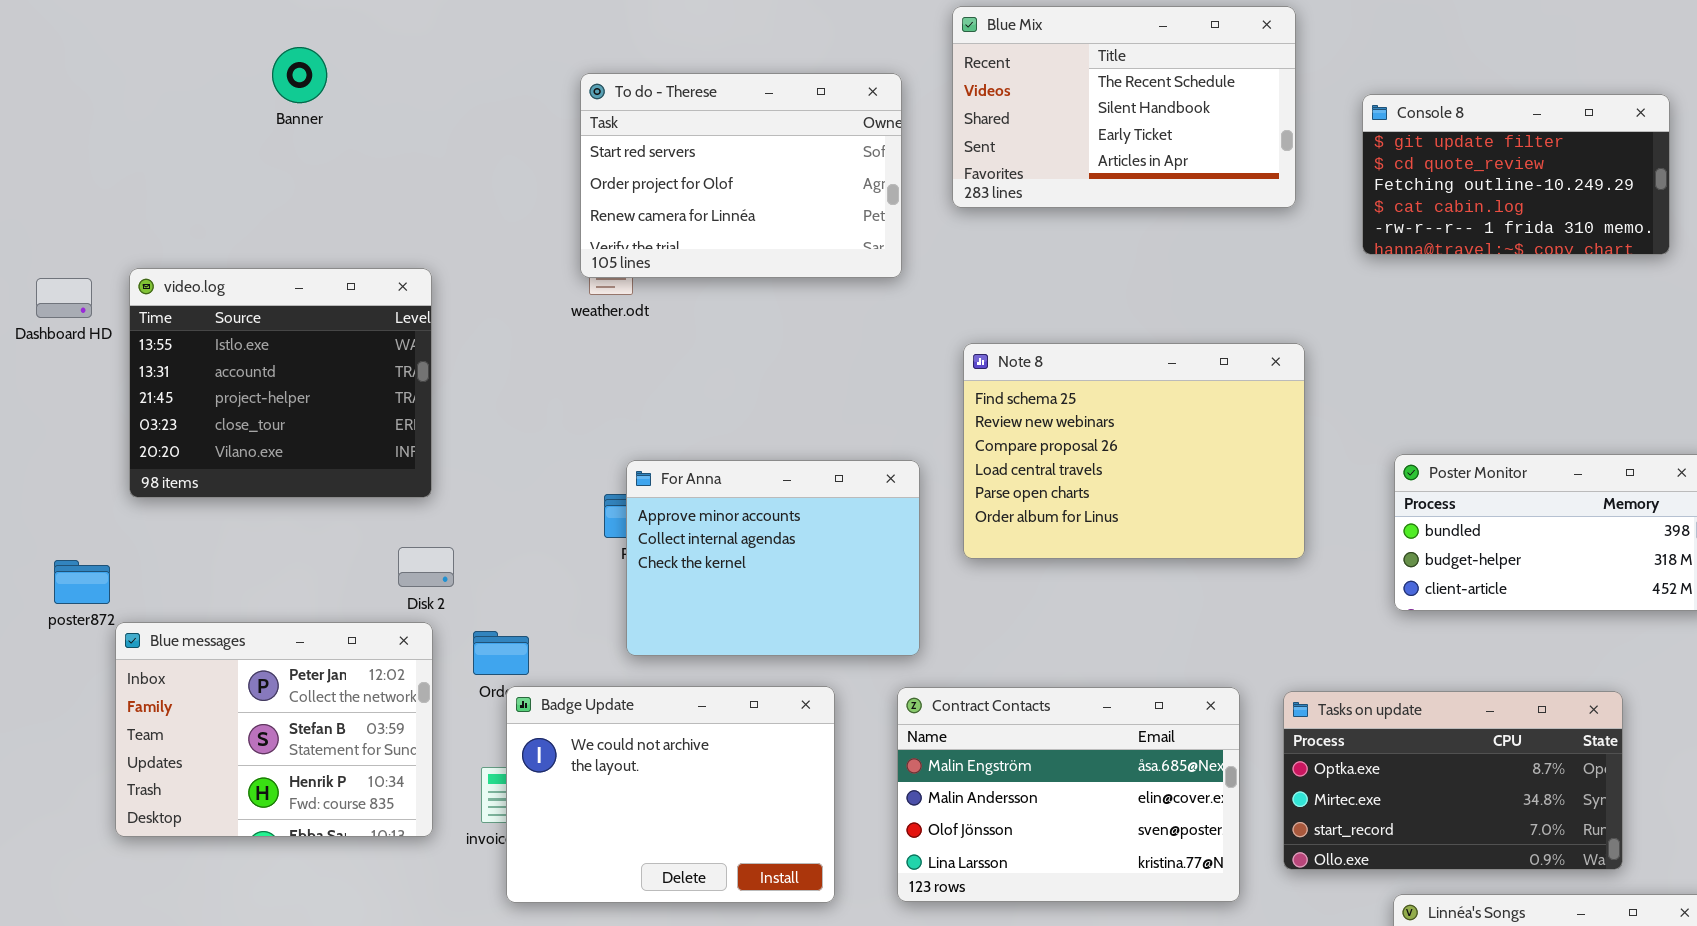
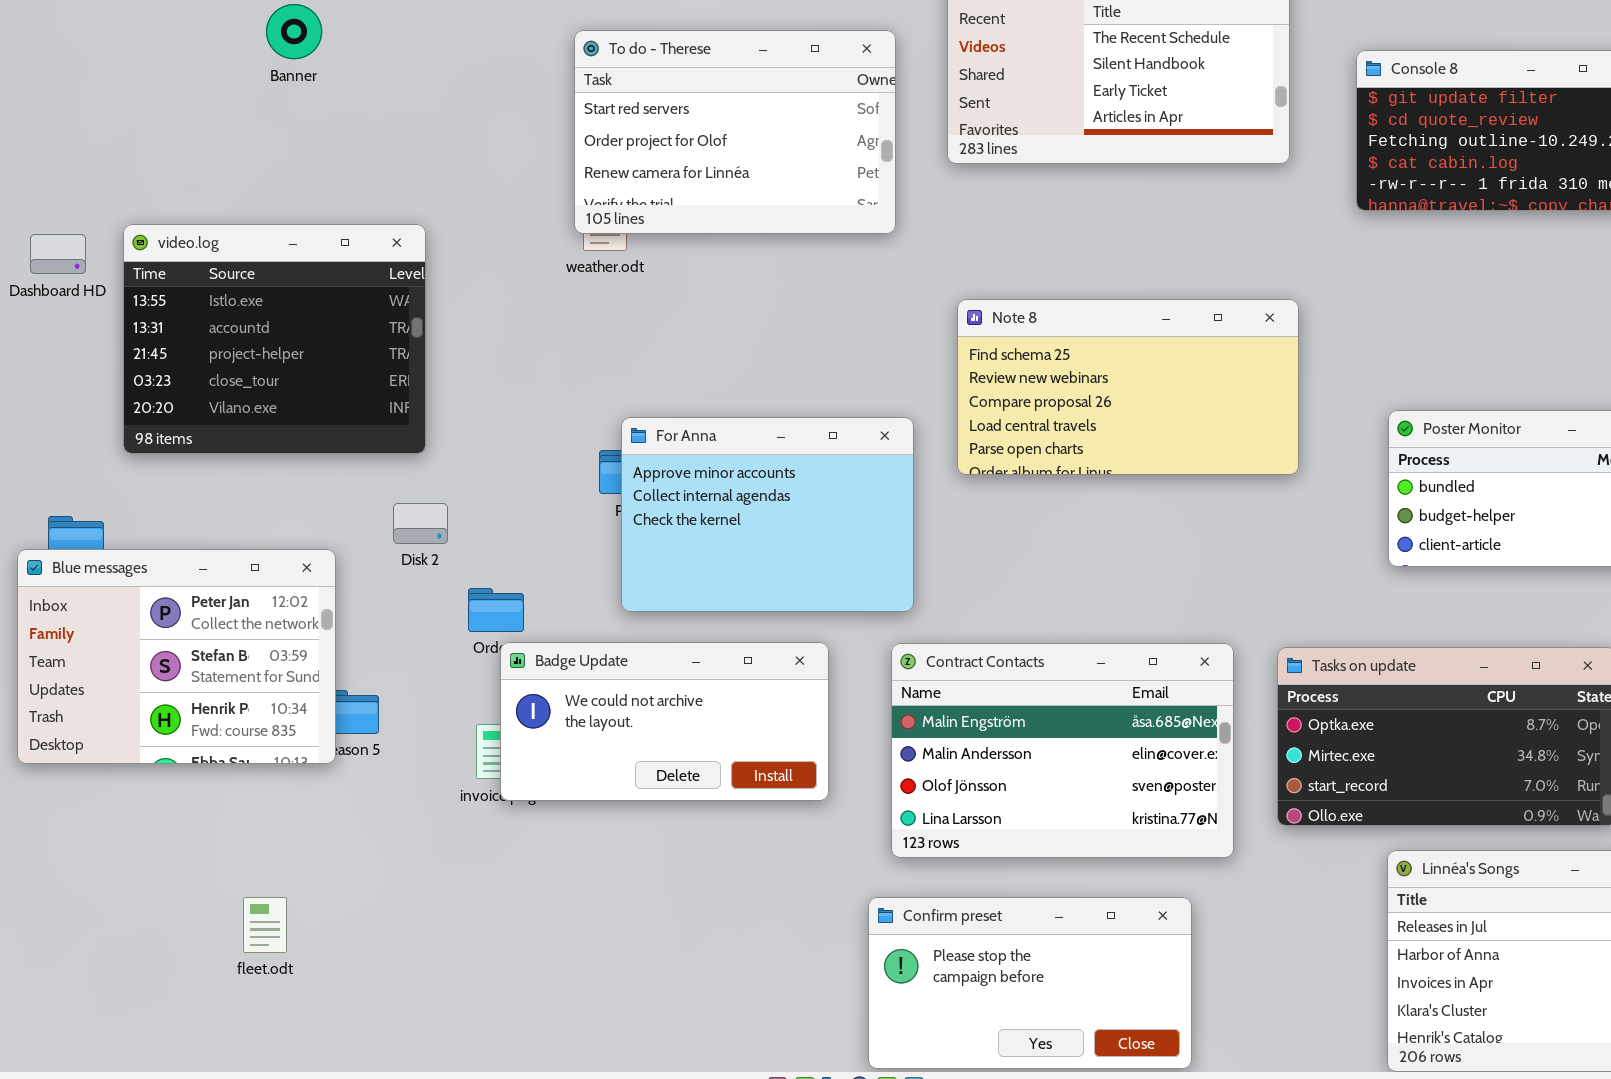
Note 8: [963,343,1305,559] -> [957,299,1299,475], resized
Blue messages: [115,622,433,837] -> [17,549,336,764], moved
Badge Update: [506,686,835,903] -> [500,642,829,801], resized

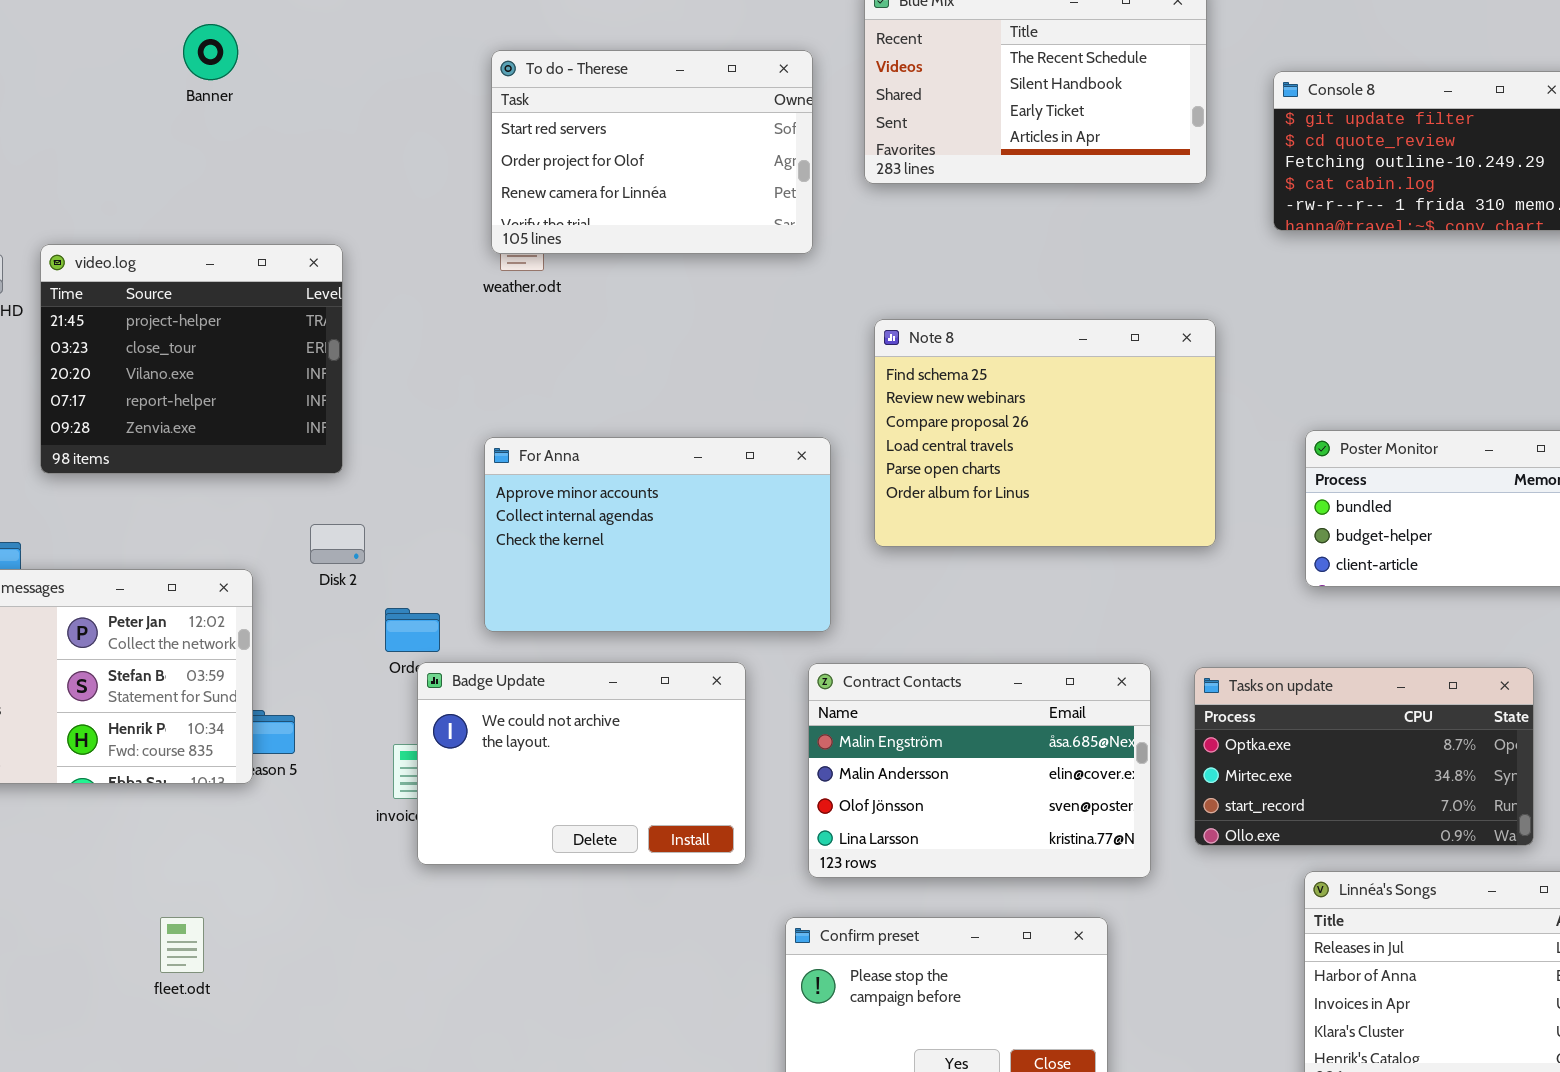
video.log: [123,224,426,454] -> [40,244,343,474], scrolled down 2 rows
Note 8: [957,299,1299,475] -> [874,319,1216,547], resized
For Anna: [621,417,914,612] -> [484,437,831,632], resized
Badge Update: [500,642,829,801] -> [417,662,746,865], resized

